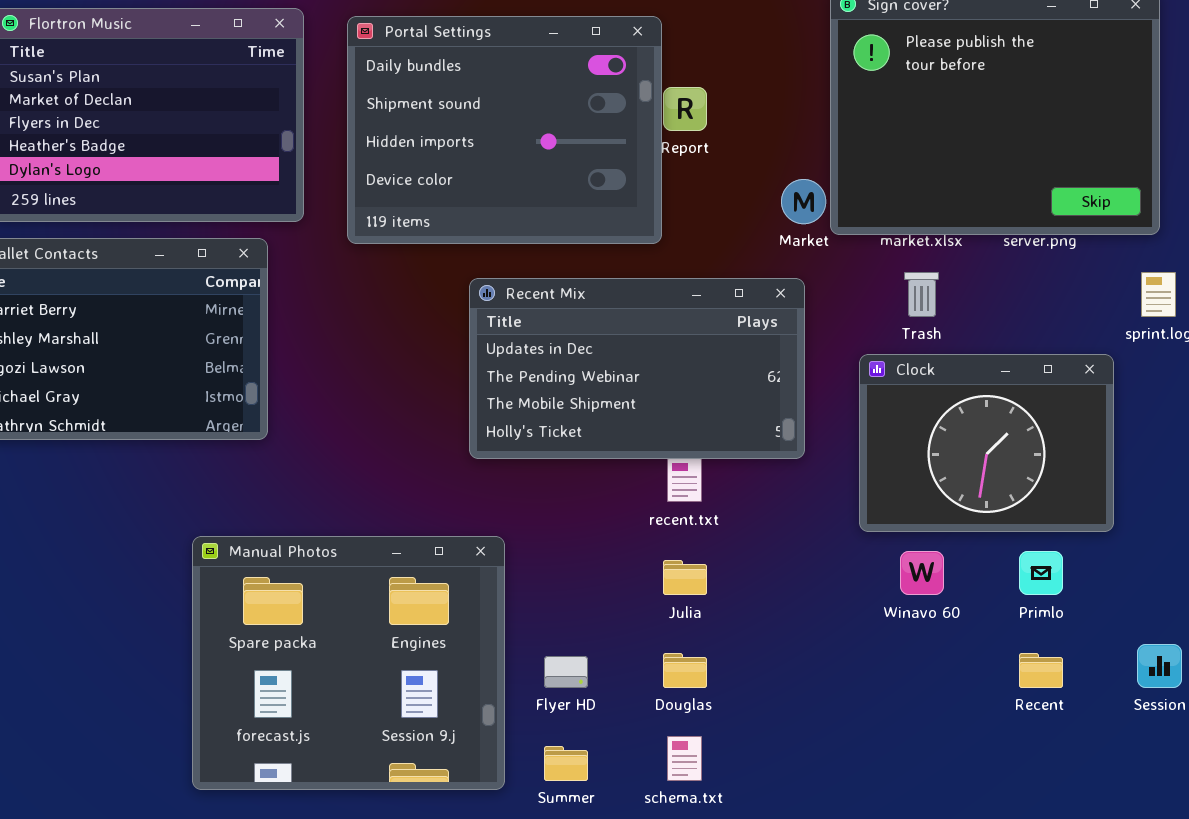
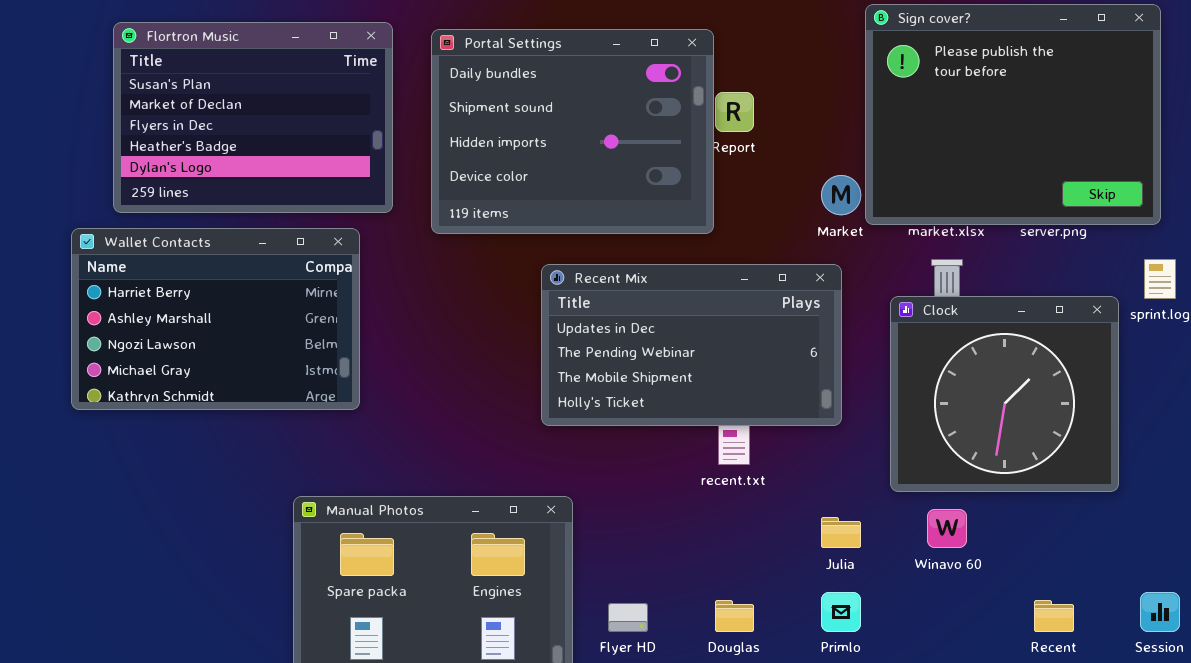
Clock: [859,354,1114,532] -> [890,296,1119,492], resized
Primlo: [1019,551,1063,595] -> [821,592,861,632], moved
Julia: [663,560,707,595] -> [821,517,861,548], moved

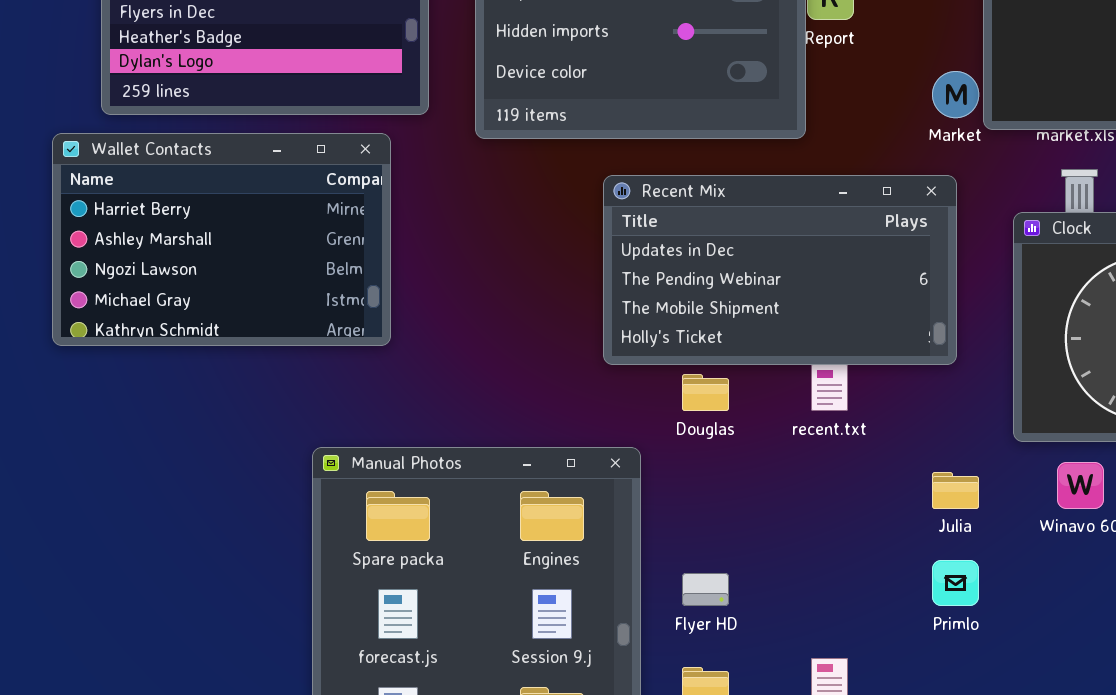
Douglas: [715,600,754,632] -> [682,374,729,411], moved

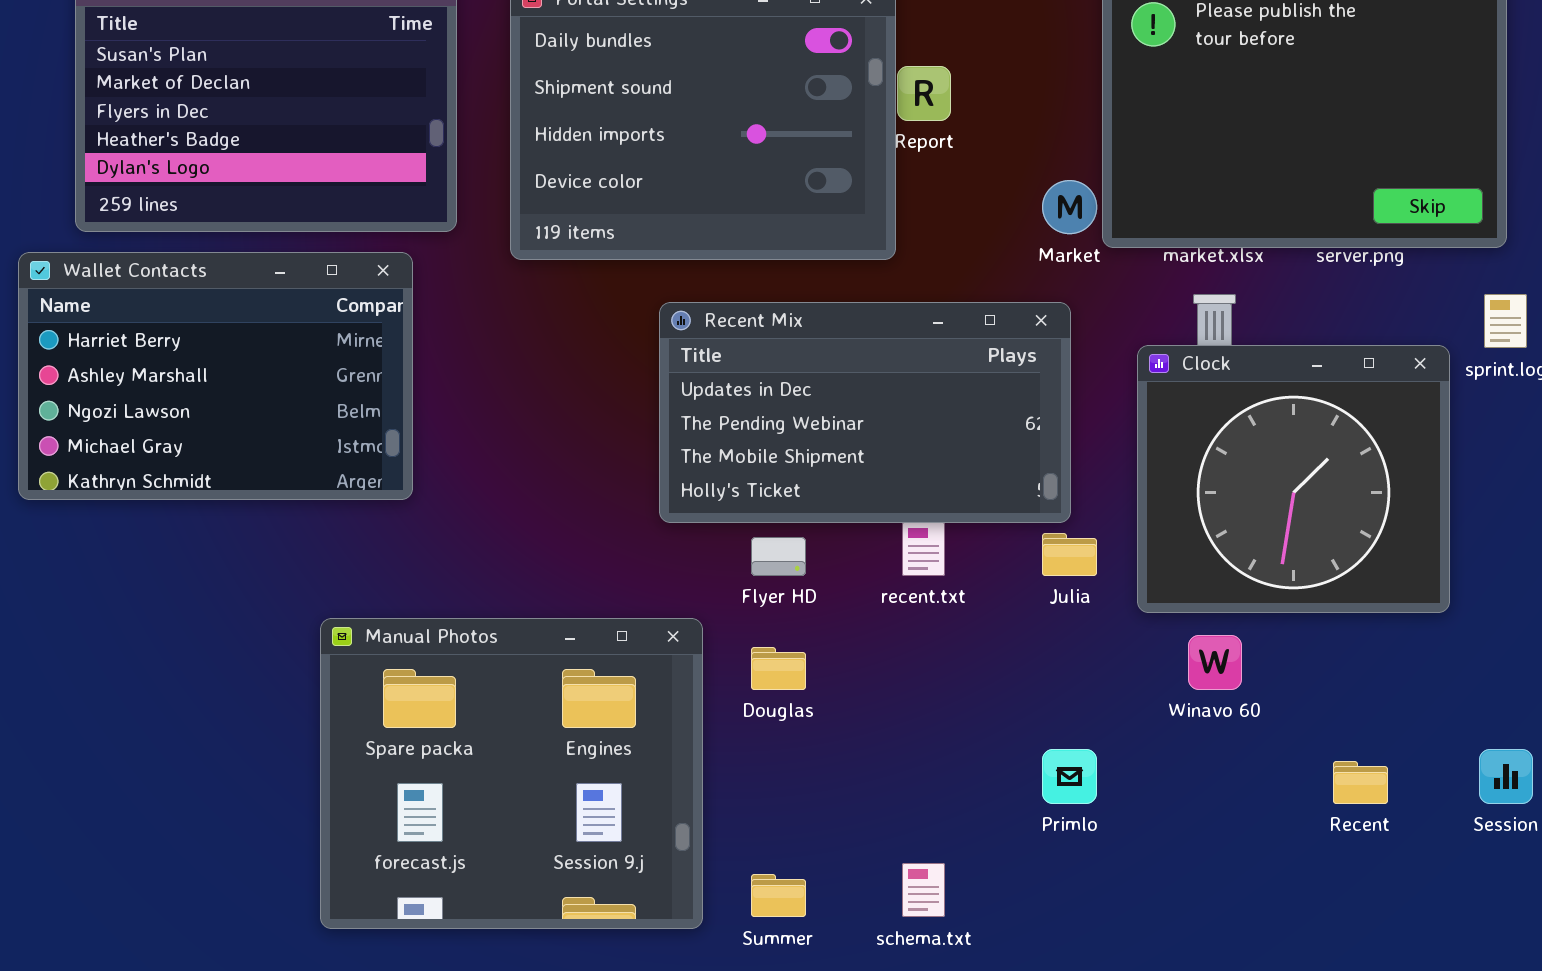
Douglas: [682,374,729,411] -> [751,647,806,690], moved
Julia: [932,472,979,509] -> [1042,533,1097,576], moved
Flyer HD: [682,573,729,606] -> [751,537,806,576], moved

